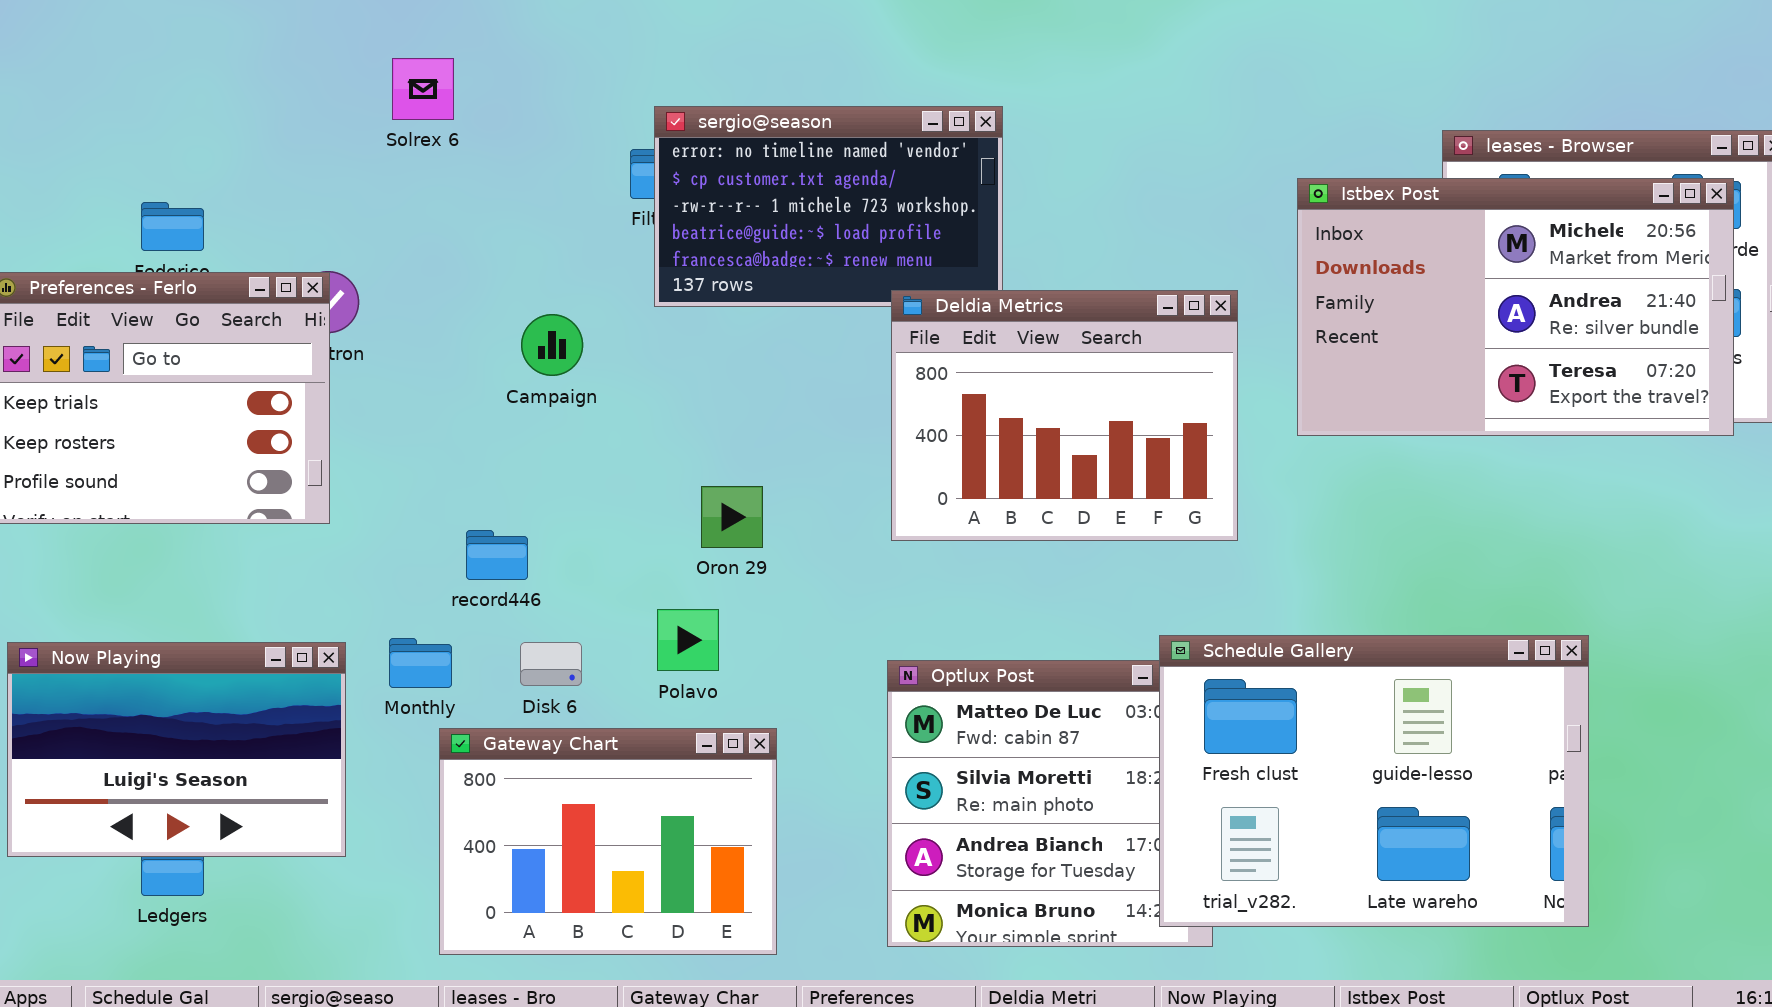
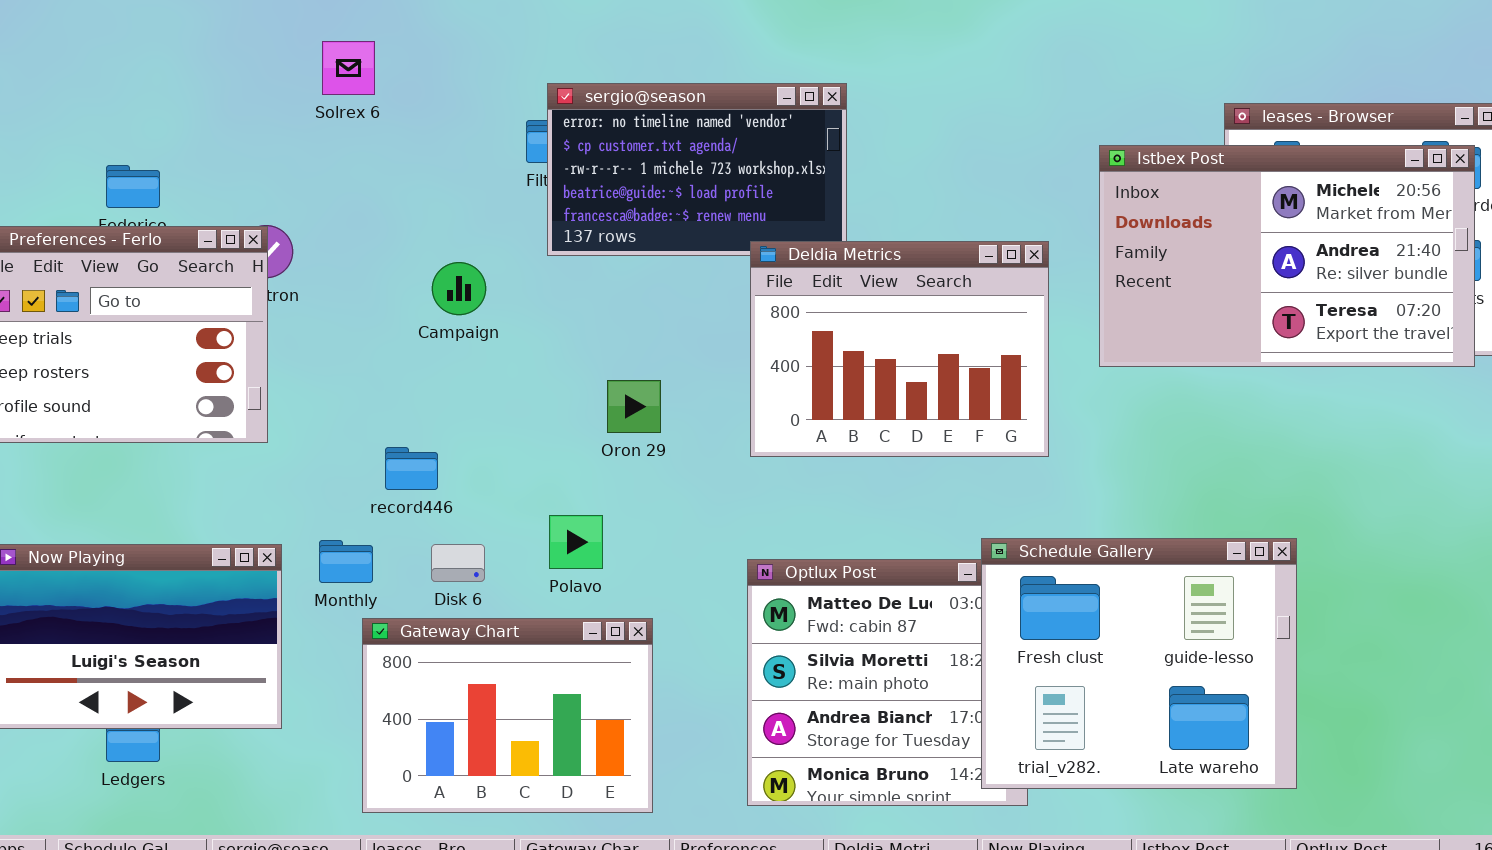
Oron 29: [701,486,763,548] -> [607,380,661,433], moved
Schedule Gallery: [1159,635,1589,927] -> [981,538,1297,789], resized

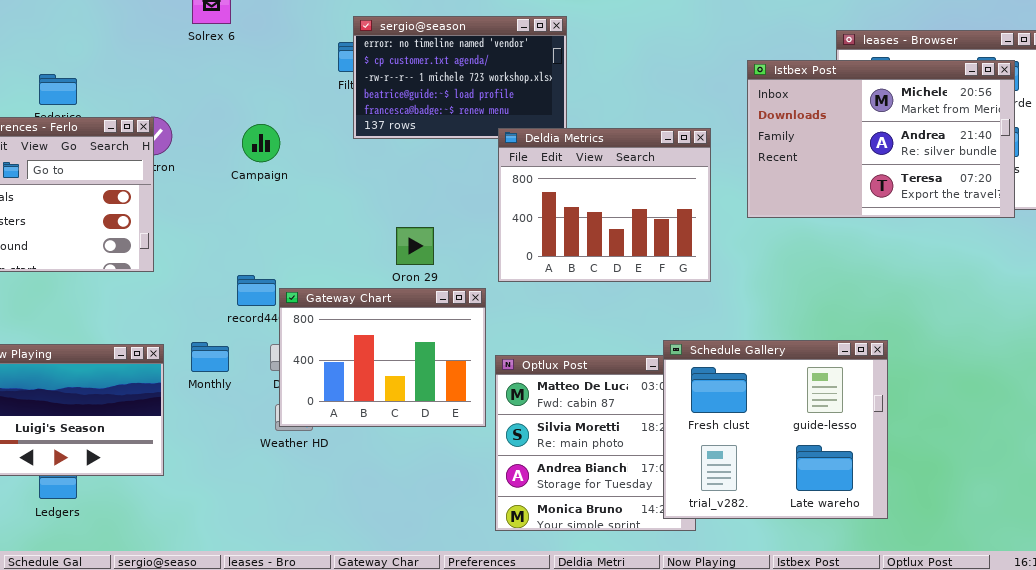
Campaign: [432,262,486,315] -> [242,124,280,162], moved
Gateway Chart: [362,618,653,813] -> [279,288,486,427], moved

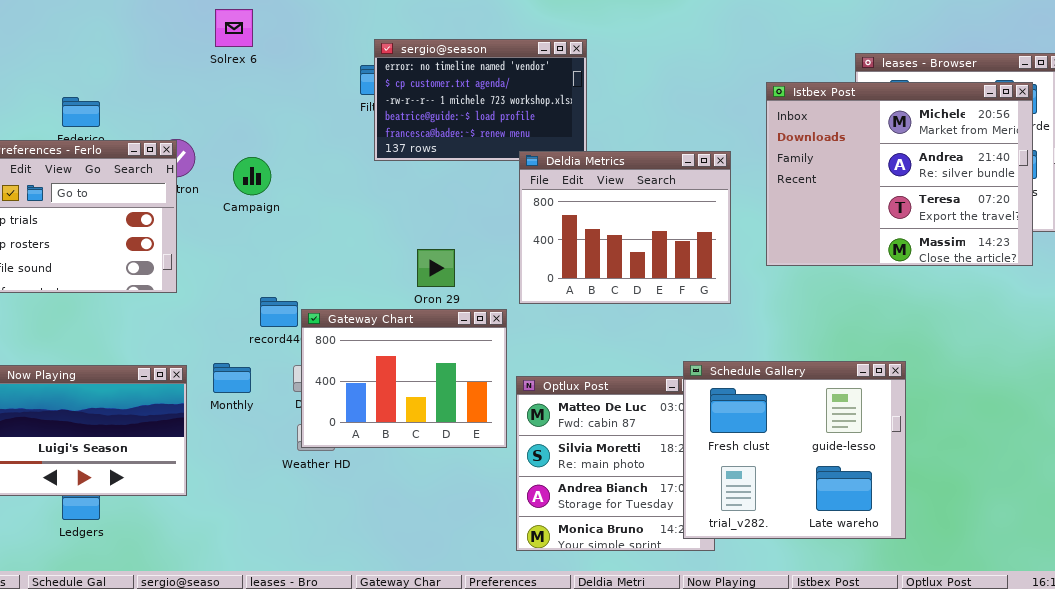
Istbex Post: [747,60,1015,218] -> [766,82,1033,266], resized
Campaign: [242,124,280,162] -> [233,157,271,195], moved

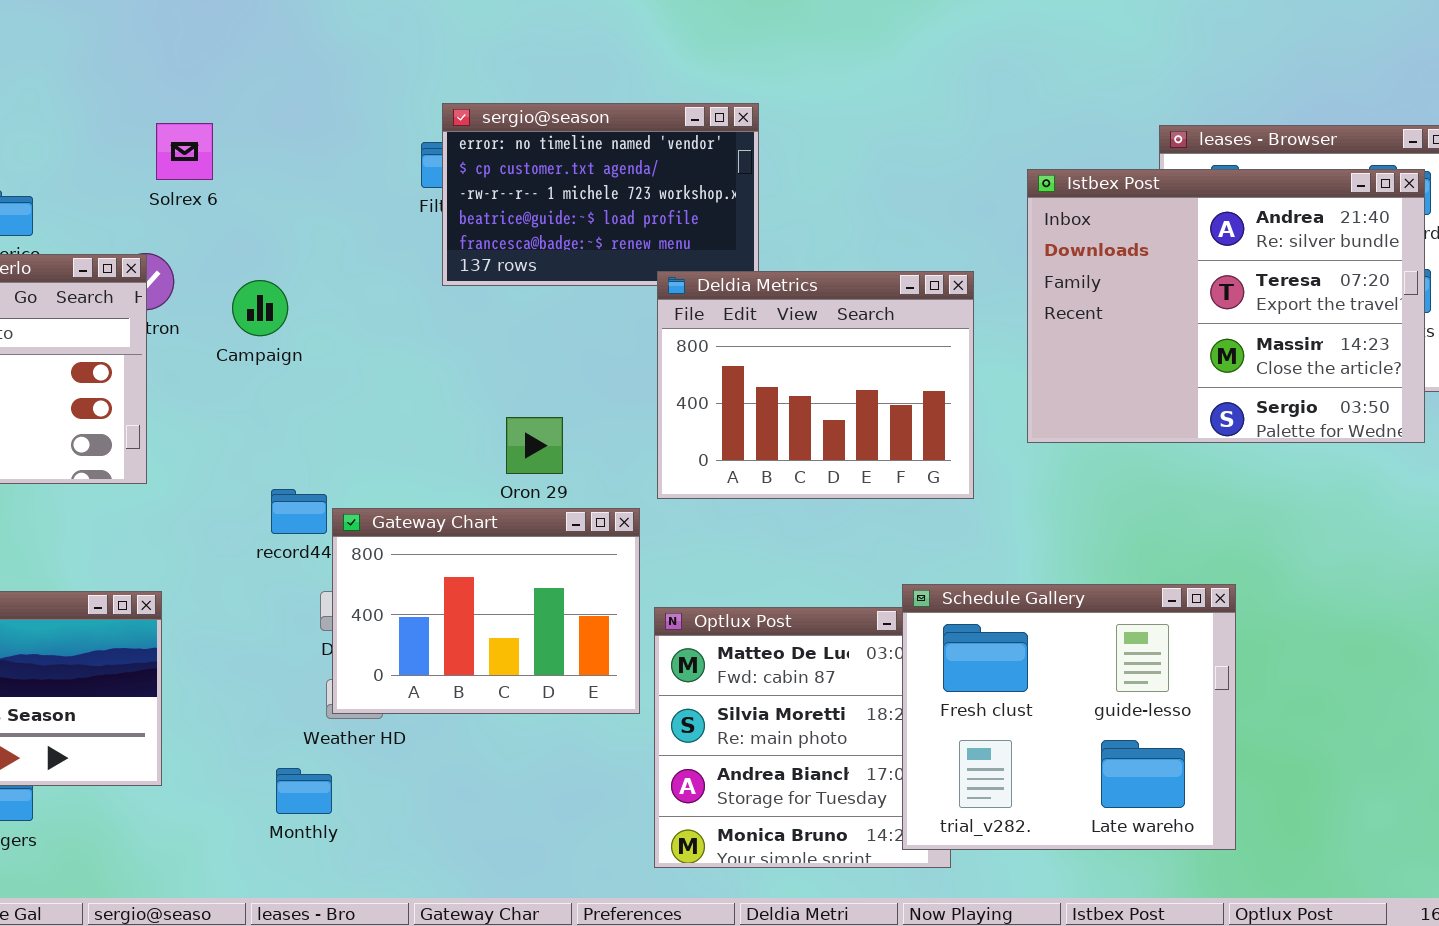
Solrex 6: [215,9,253,47] -> [156,123,213,180], moved
Istbex Post: [766,82,1033,266] -> [1027,169,1425,443], scrolled down 1 row
Monthly: [213,363,251,393] -> [276,768,332,814], moved

